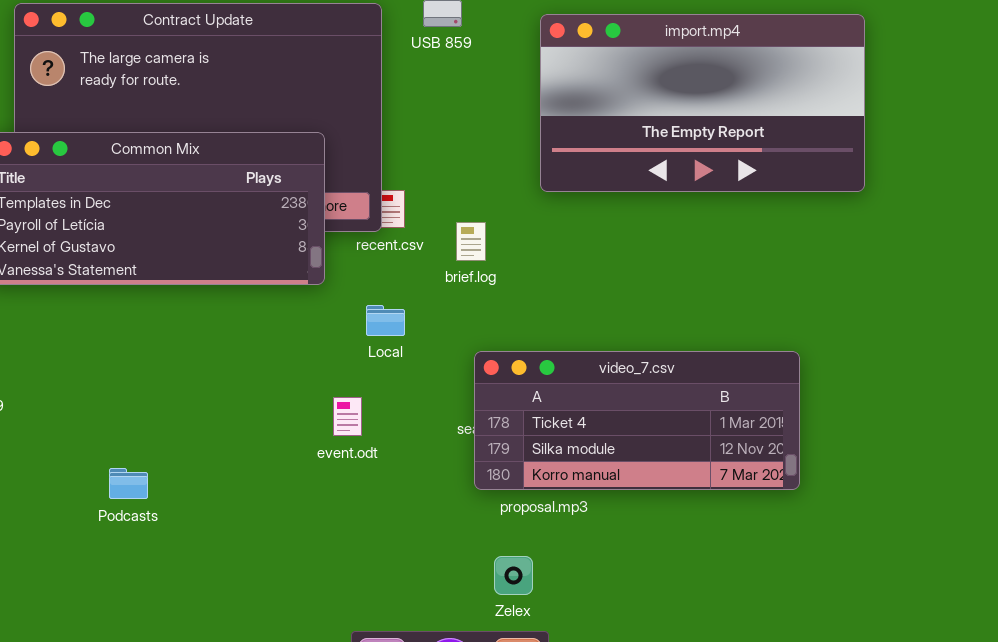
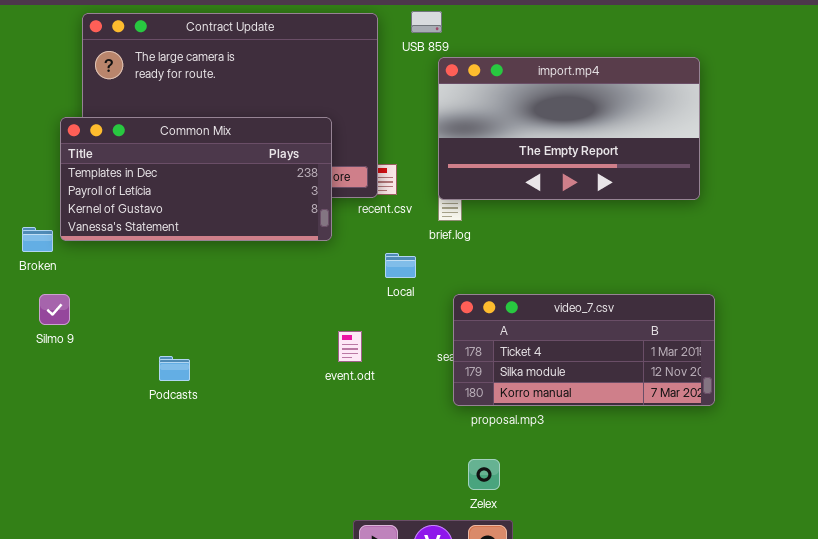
import.mp4: [540,14,865,192] -> [438,57,700,200], moved
Local: [366,305,405,336] -> [385,253,416,278], moved
Podcasts: [109,468,148,499] -> [159,356,190,381], moved

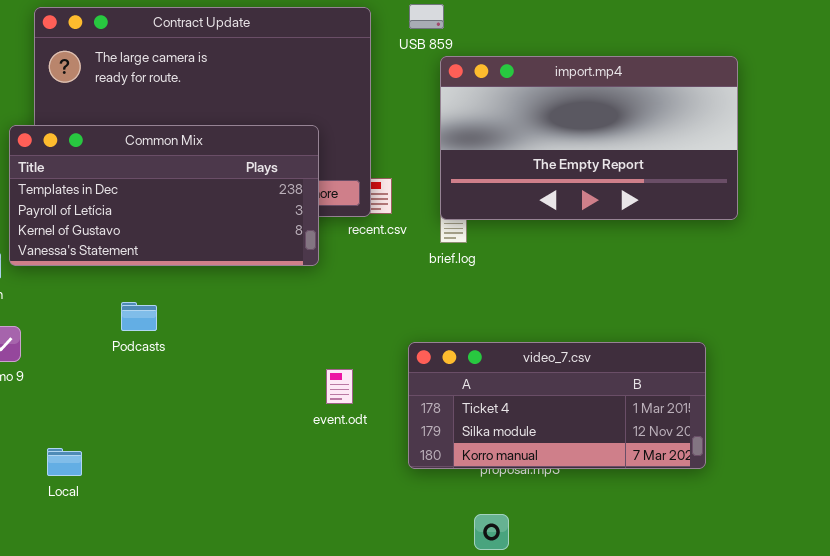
Local: [385,253,416,278] -> [47,448,82,476], moved
video_7.csv: [453,294,715,406] -> [408,342,706,469], moved
Podcasts: [159,356,190,381] -> [121,302,157,331], moved

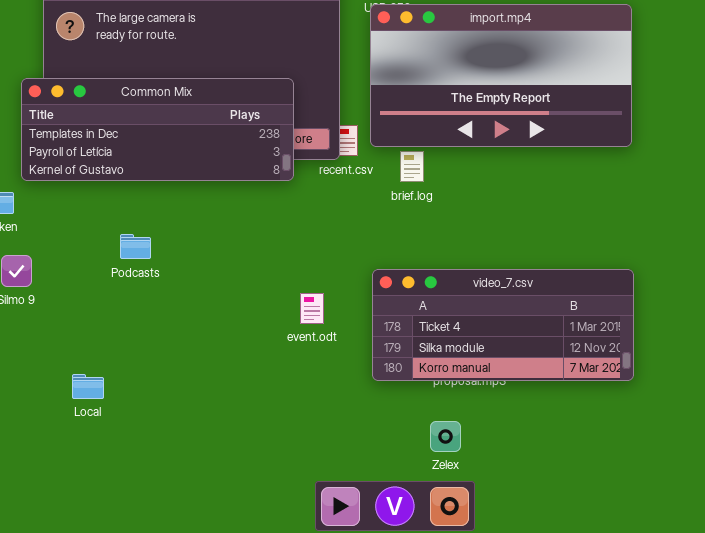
import.mp4: [440,56,738,220] -> [370,4,632,147], moved
Common Mix: [9,125,319,266] -> [21,78,294,181], resized
Local: [47,448,82,476] -> [72,374,104,399], moved

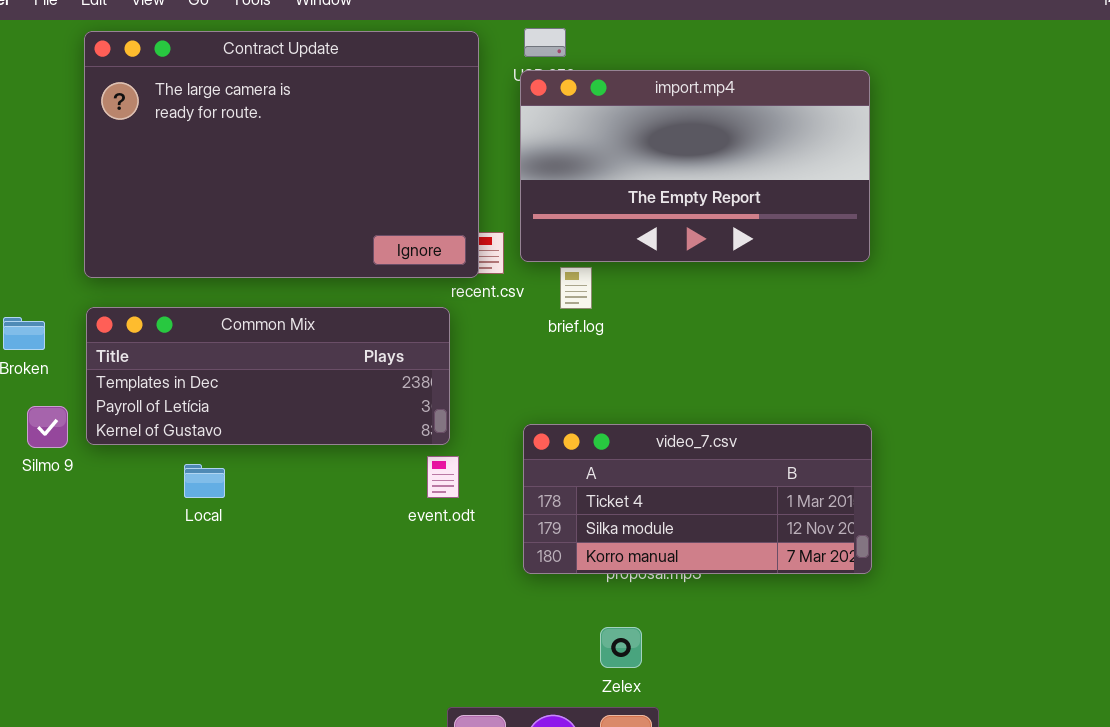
Common Mix: [21,78,294,181] -> [86,307,450,445], moved
Local: [72,374,104,399] -> [184,464,225,498], moved

